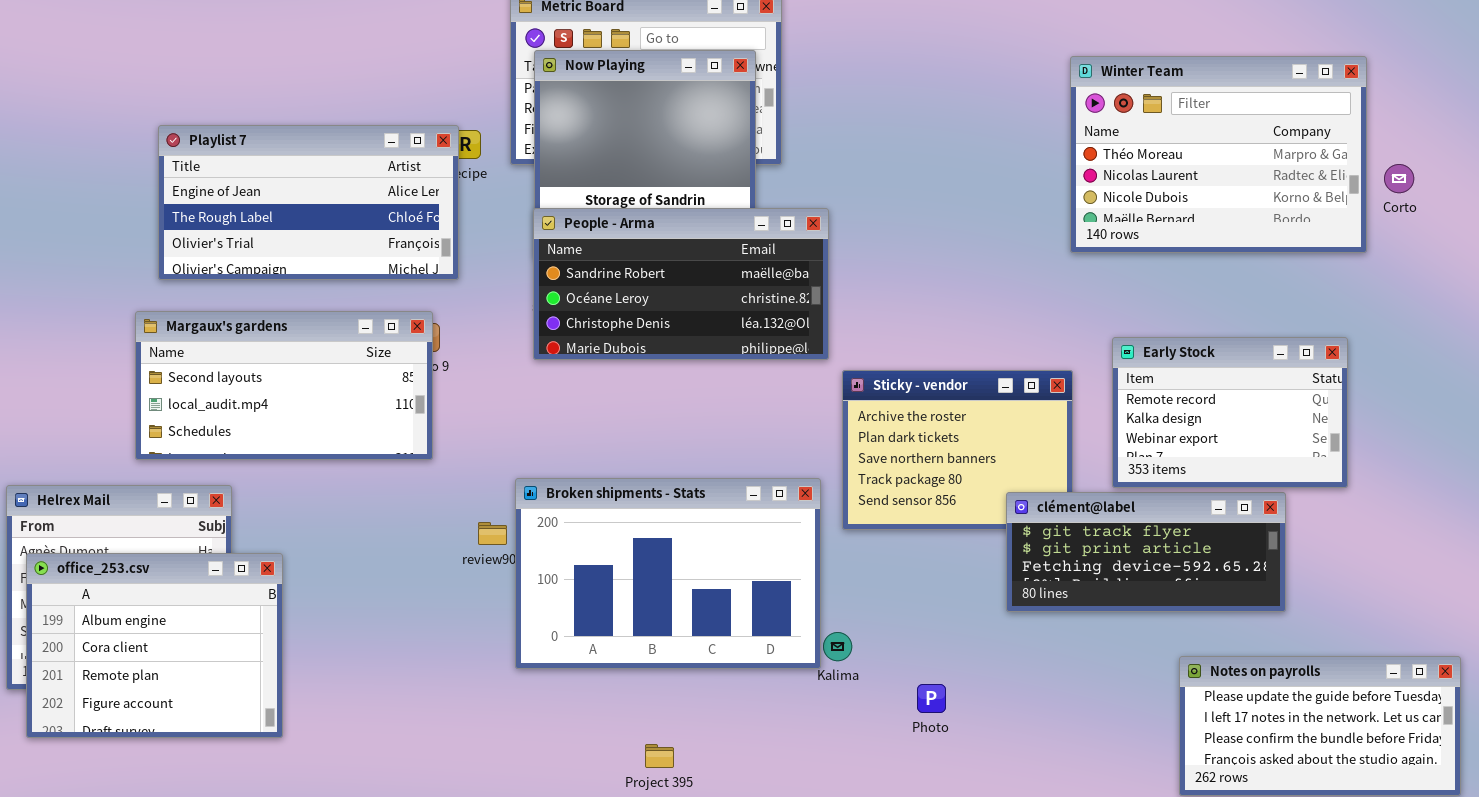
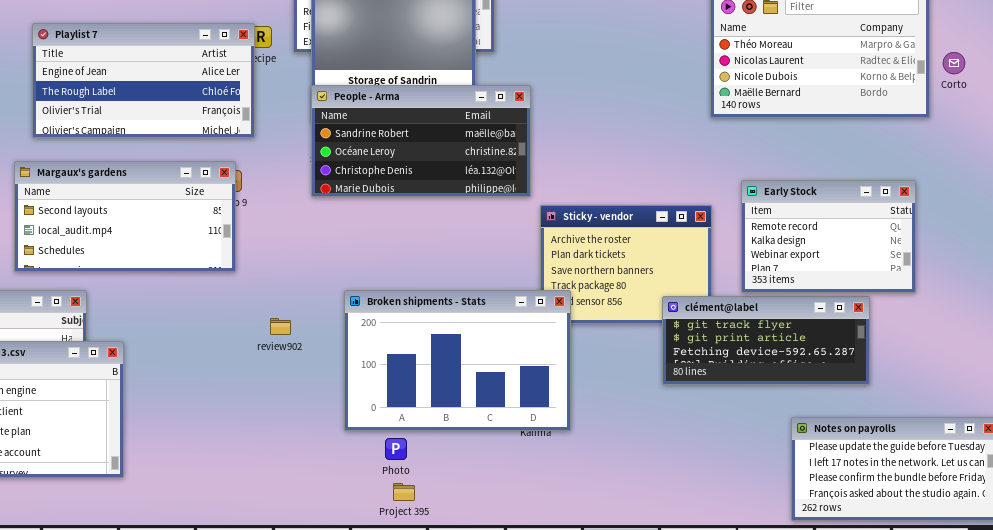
Broken shipments - Stats: [515,478,821,669] -> [344,290,571,431], moved
Photo: [917,684,946,713] -> [385,438,407,460], moved

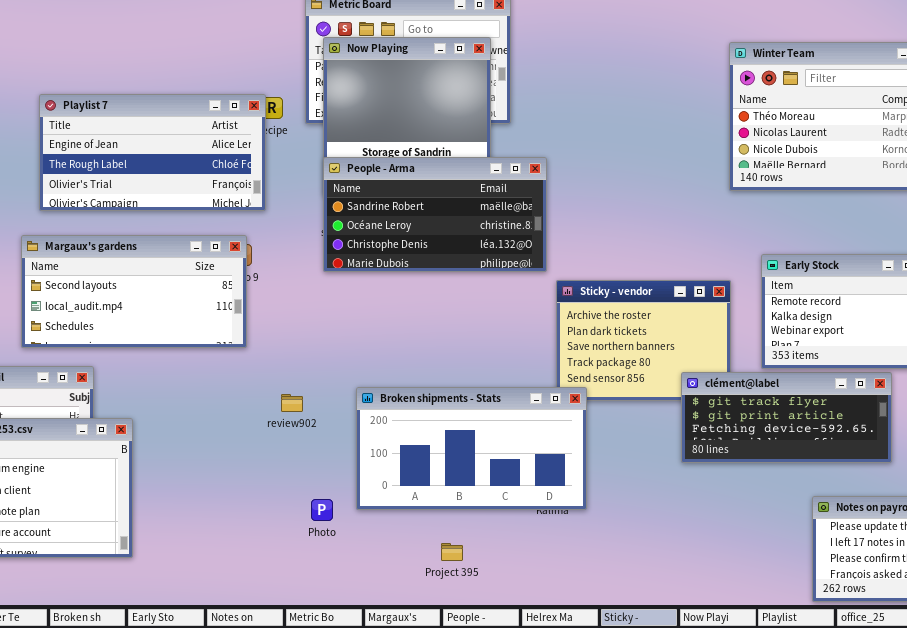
Broken shipments - Stats: [344,290,571,431] -> [356,387,587,510], resized
Photo: [385,438,407,460] -> [311,499,333,521], moved
Project 395: [393,483,415,501] -> [441,543,463,561], moved

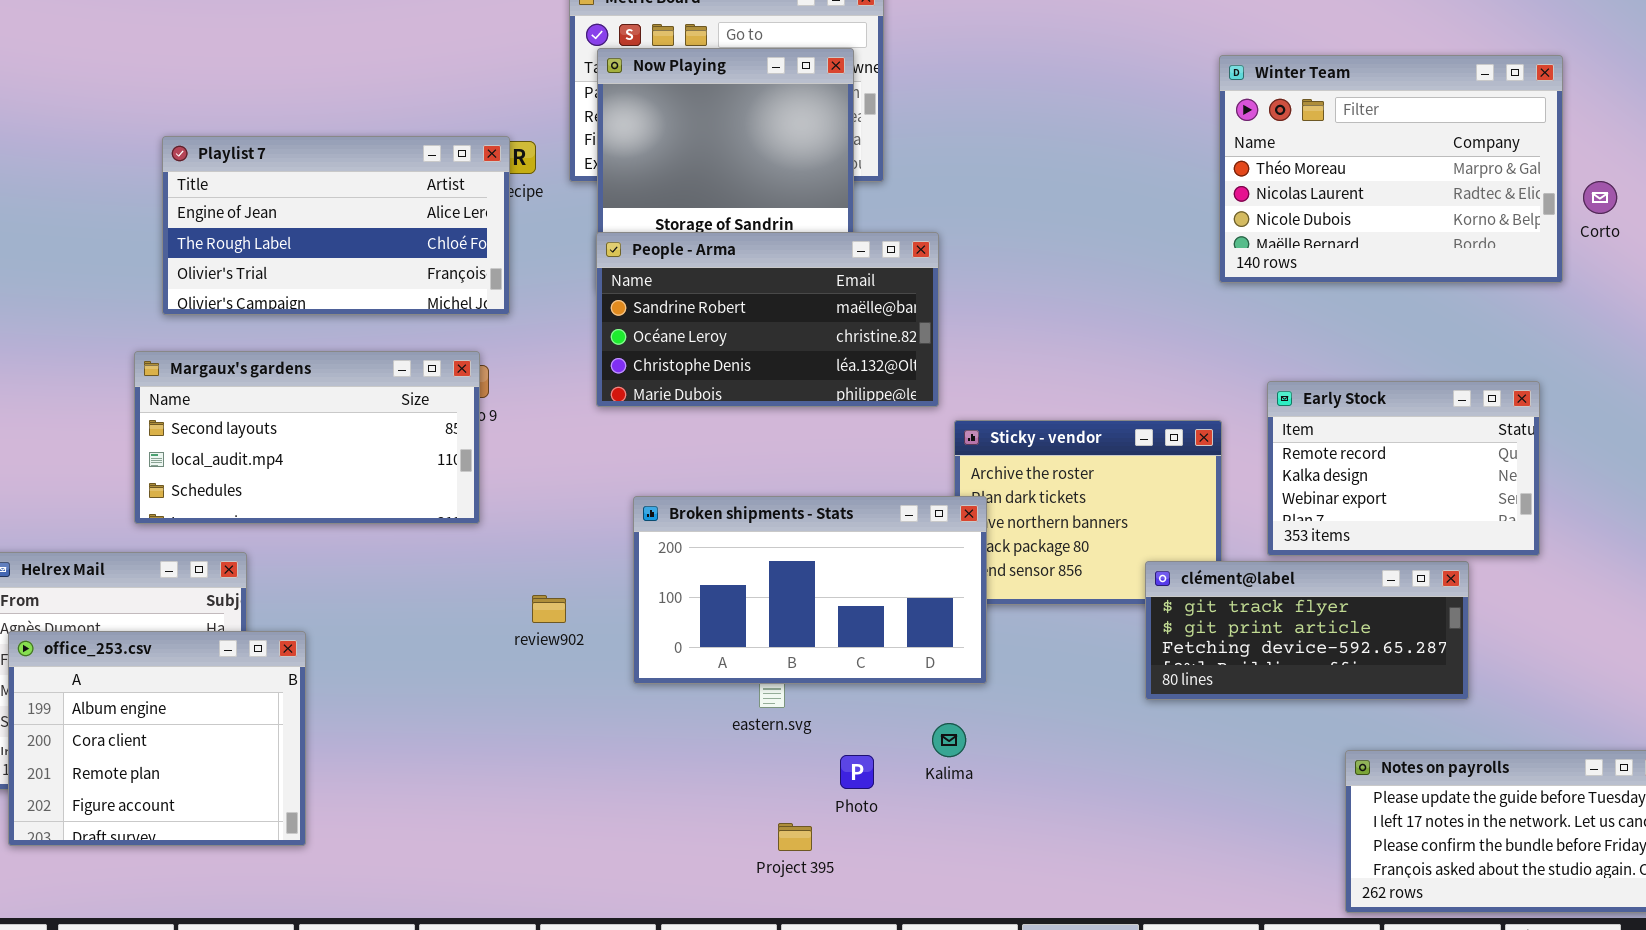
Broken shipments - Stats: [356,387,587,510] -> [633,496,987,684], moved
Photo: [311,499,333,521] -> [840,755,874,789], moved

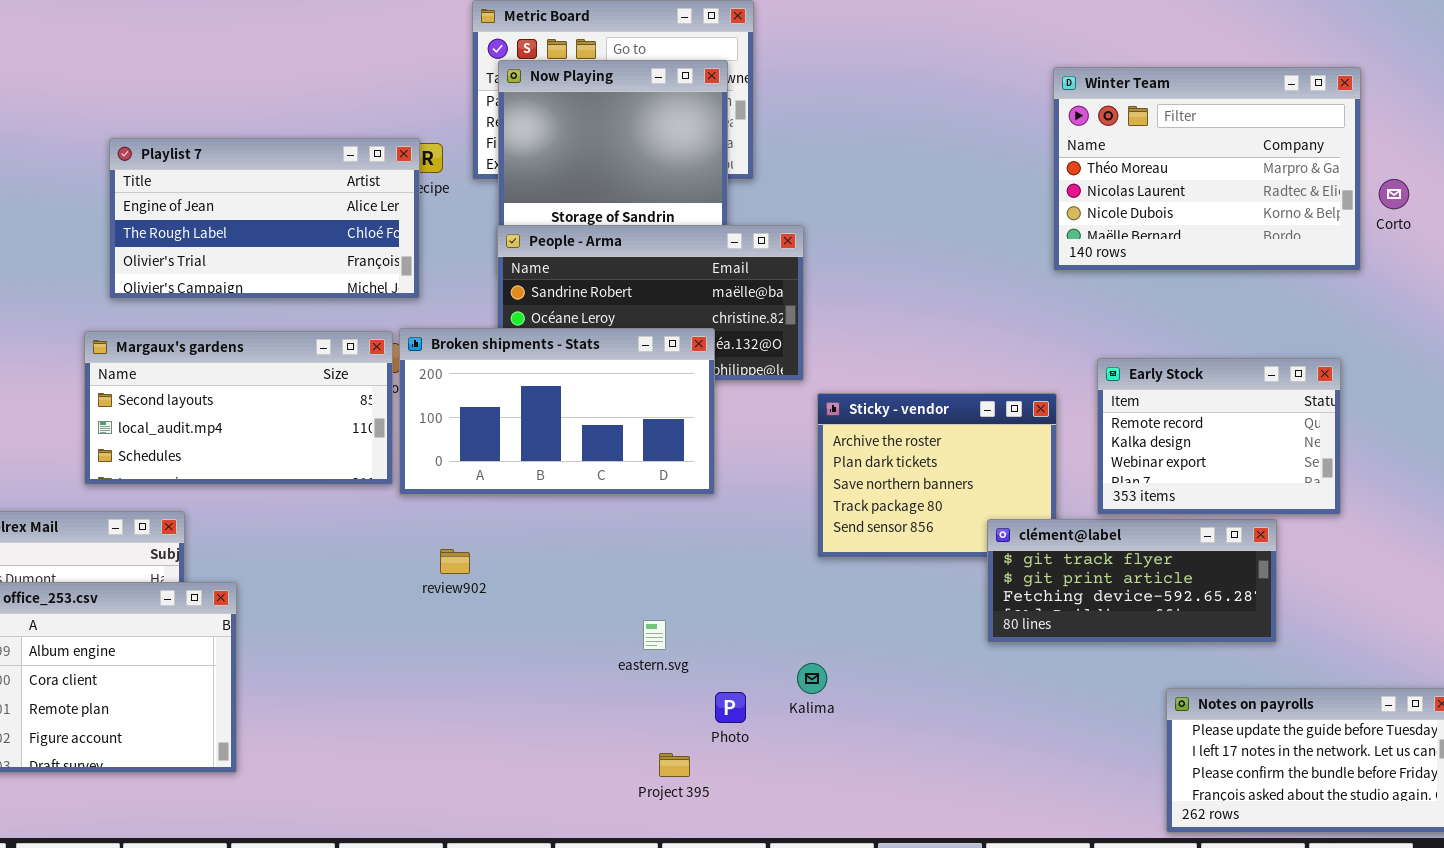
Broken shipments - Stats: [633,496,987,684] -> [399,328,715,495], moved

